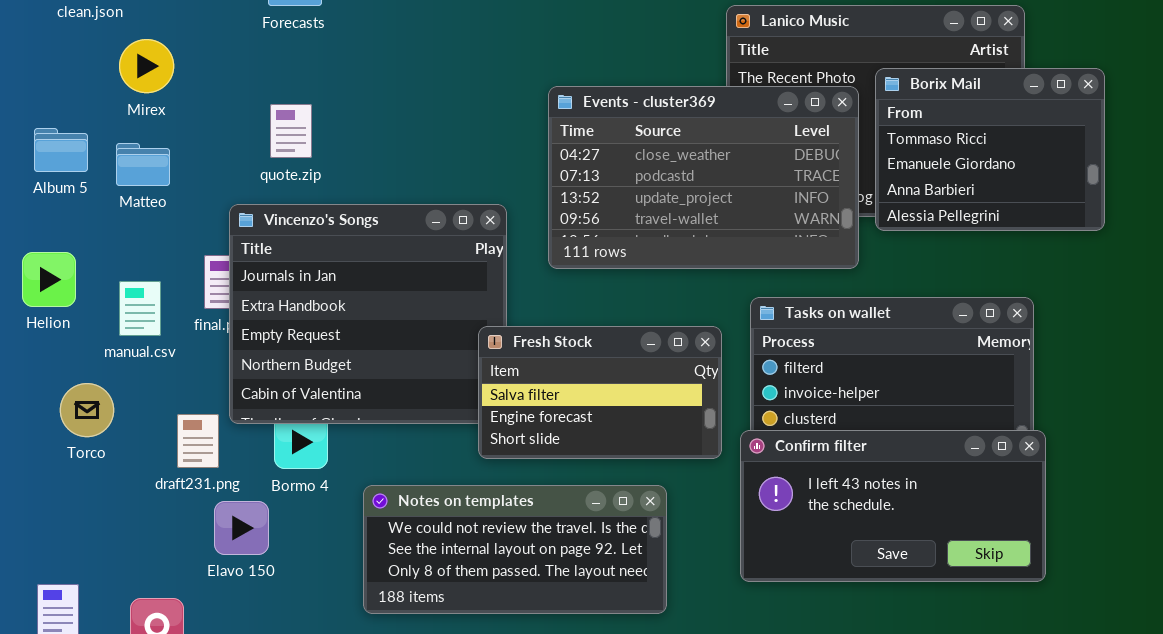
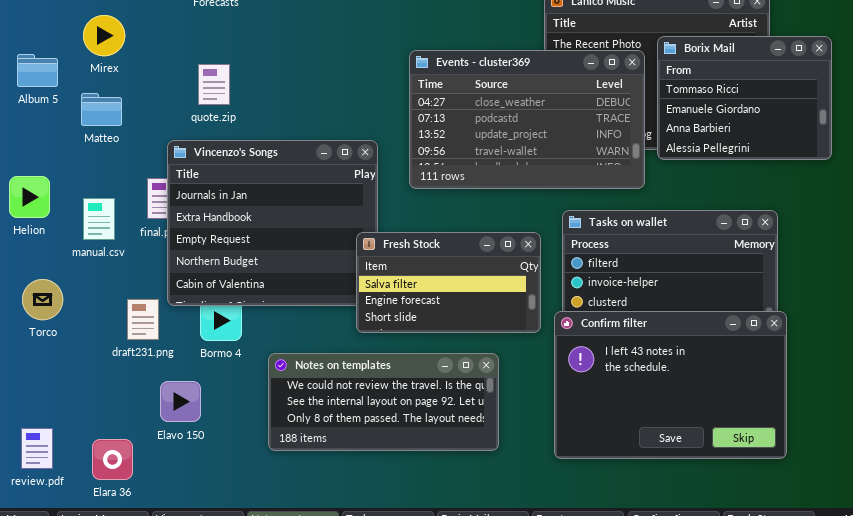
Album 5: [34,128,88,172] -> [17,54,58,87], moved
Torco: [60,383,114,437] -> [22,279,63,320], moved
Confirm filter: [740,430,1046,582] -> [554,311,787,459], resized
Elavo 150: [214,501,269,555] -> [160,381,201,422], moved

